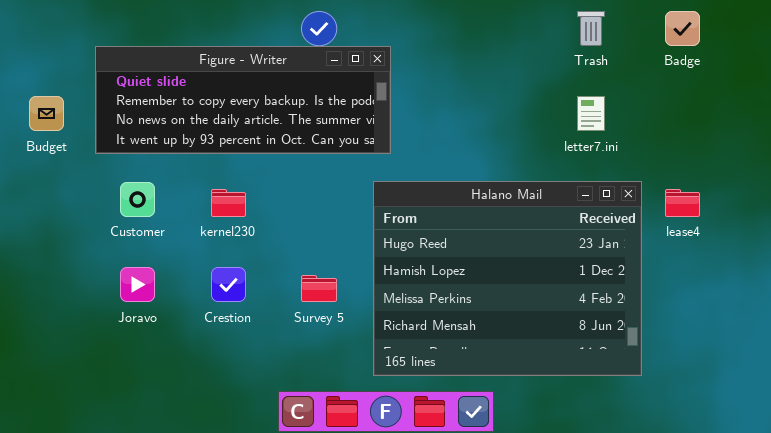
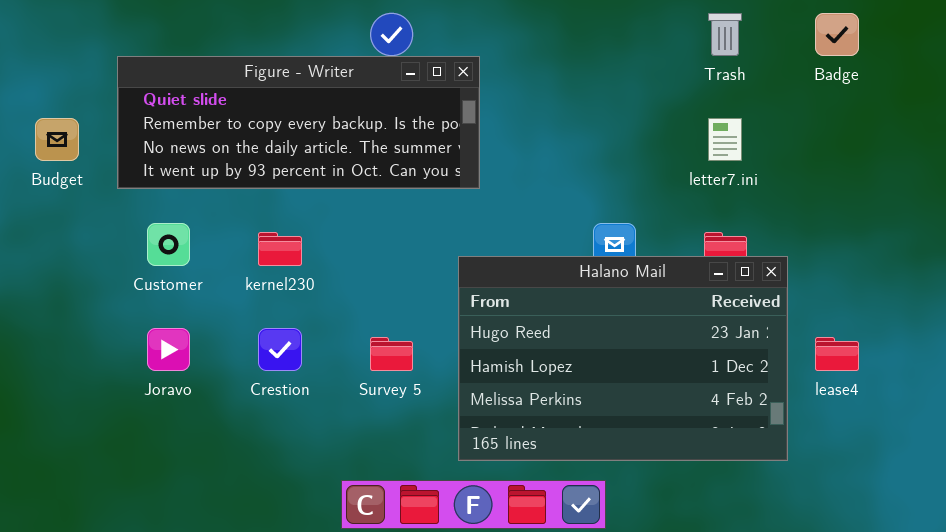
Halano Mail: [373,181,642,376] -> [458,256,788,461], resized
lease4: [665,189,700,217] -> [815,337,859,371], moved

